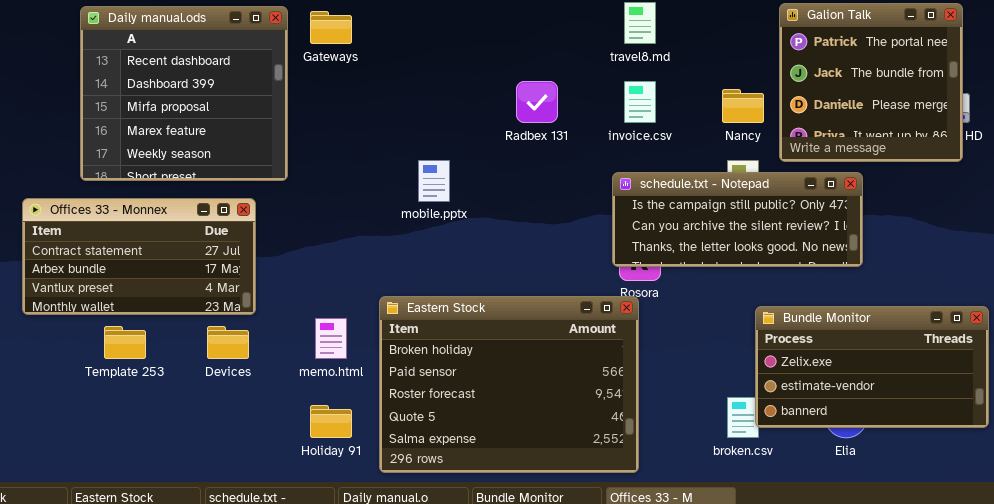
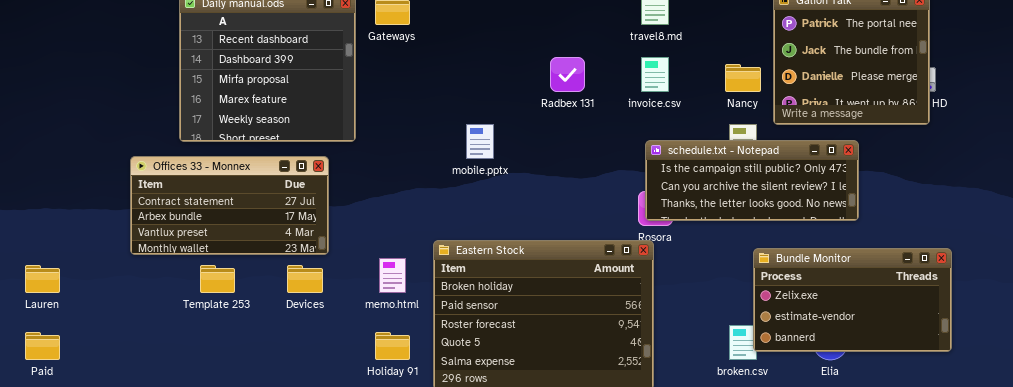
schedule.txt - Notepad: [612,172,863,267] -> [645,140,859,221], moved

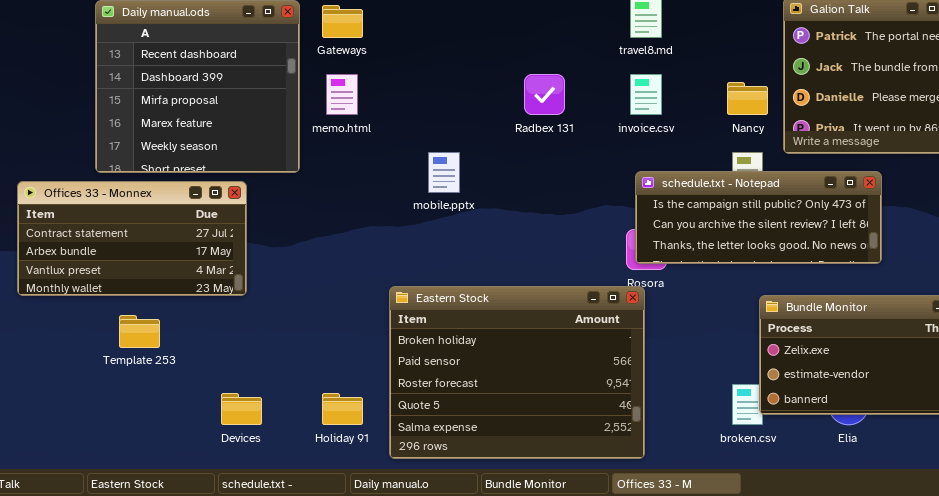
Offices 33 - Monnex: [130,156,329,255] -> [17,181,247,296], moved
memo.html: [379,258,406,293] -> [326,74,358,115], moved
Devices: [287,265,323,293] -> [221,393,262,425], moved

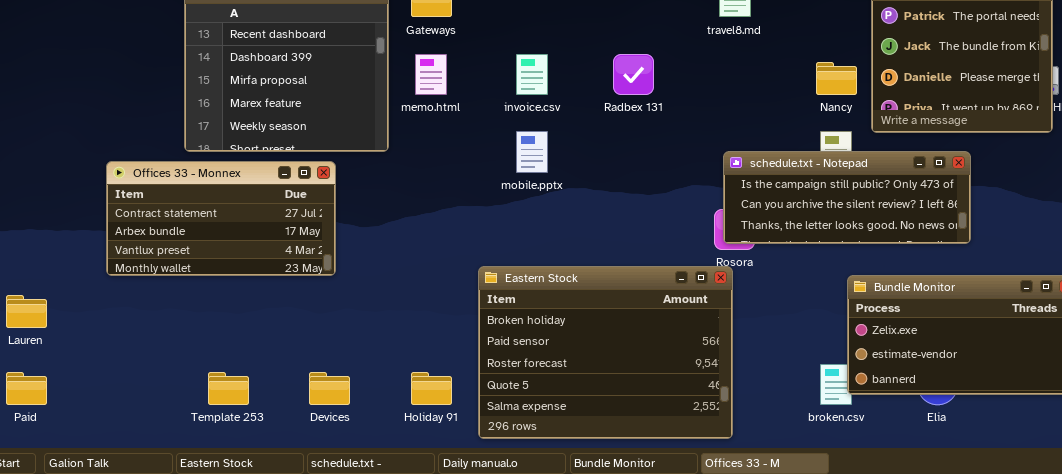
invoice.csv: [630,74,662,115] -> [516,54,548,95], moved
Template 253: [119,315,160,348] -> [208,372,249,405], moved

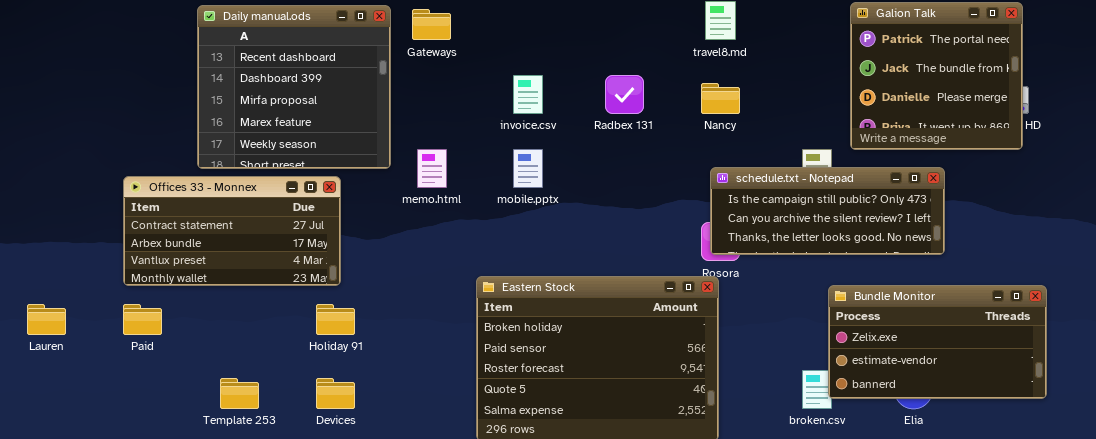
memo.html: [415,54,447,95] -> [417,149,447,188], moved
Nancy: [816,62,857,95] -> [701,83,740,114], moved
Paid: [6,372,47,405] -> [123,304,162,335], moved
Holiday 91: [411,372,452,405] -> [316,304,355,335], moved

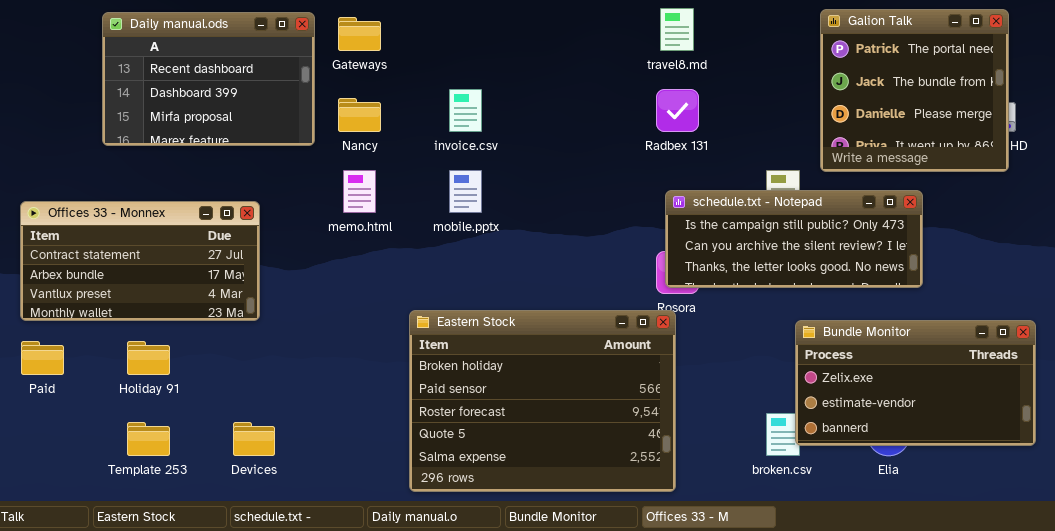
Daily manual.ods: [197,5,391,169] -> [102,12,315,146], resized
Radbex 131: [605,75,644,114] -> [656,89,699,132], moved
Nancy: [701,83,740,114] -> [338,98,381,132], moved
Holiday 91: [316,304,355,335] -> [127,341,170,375], moved

